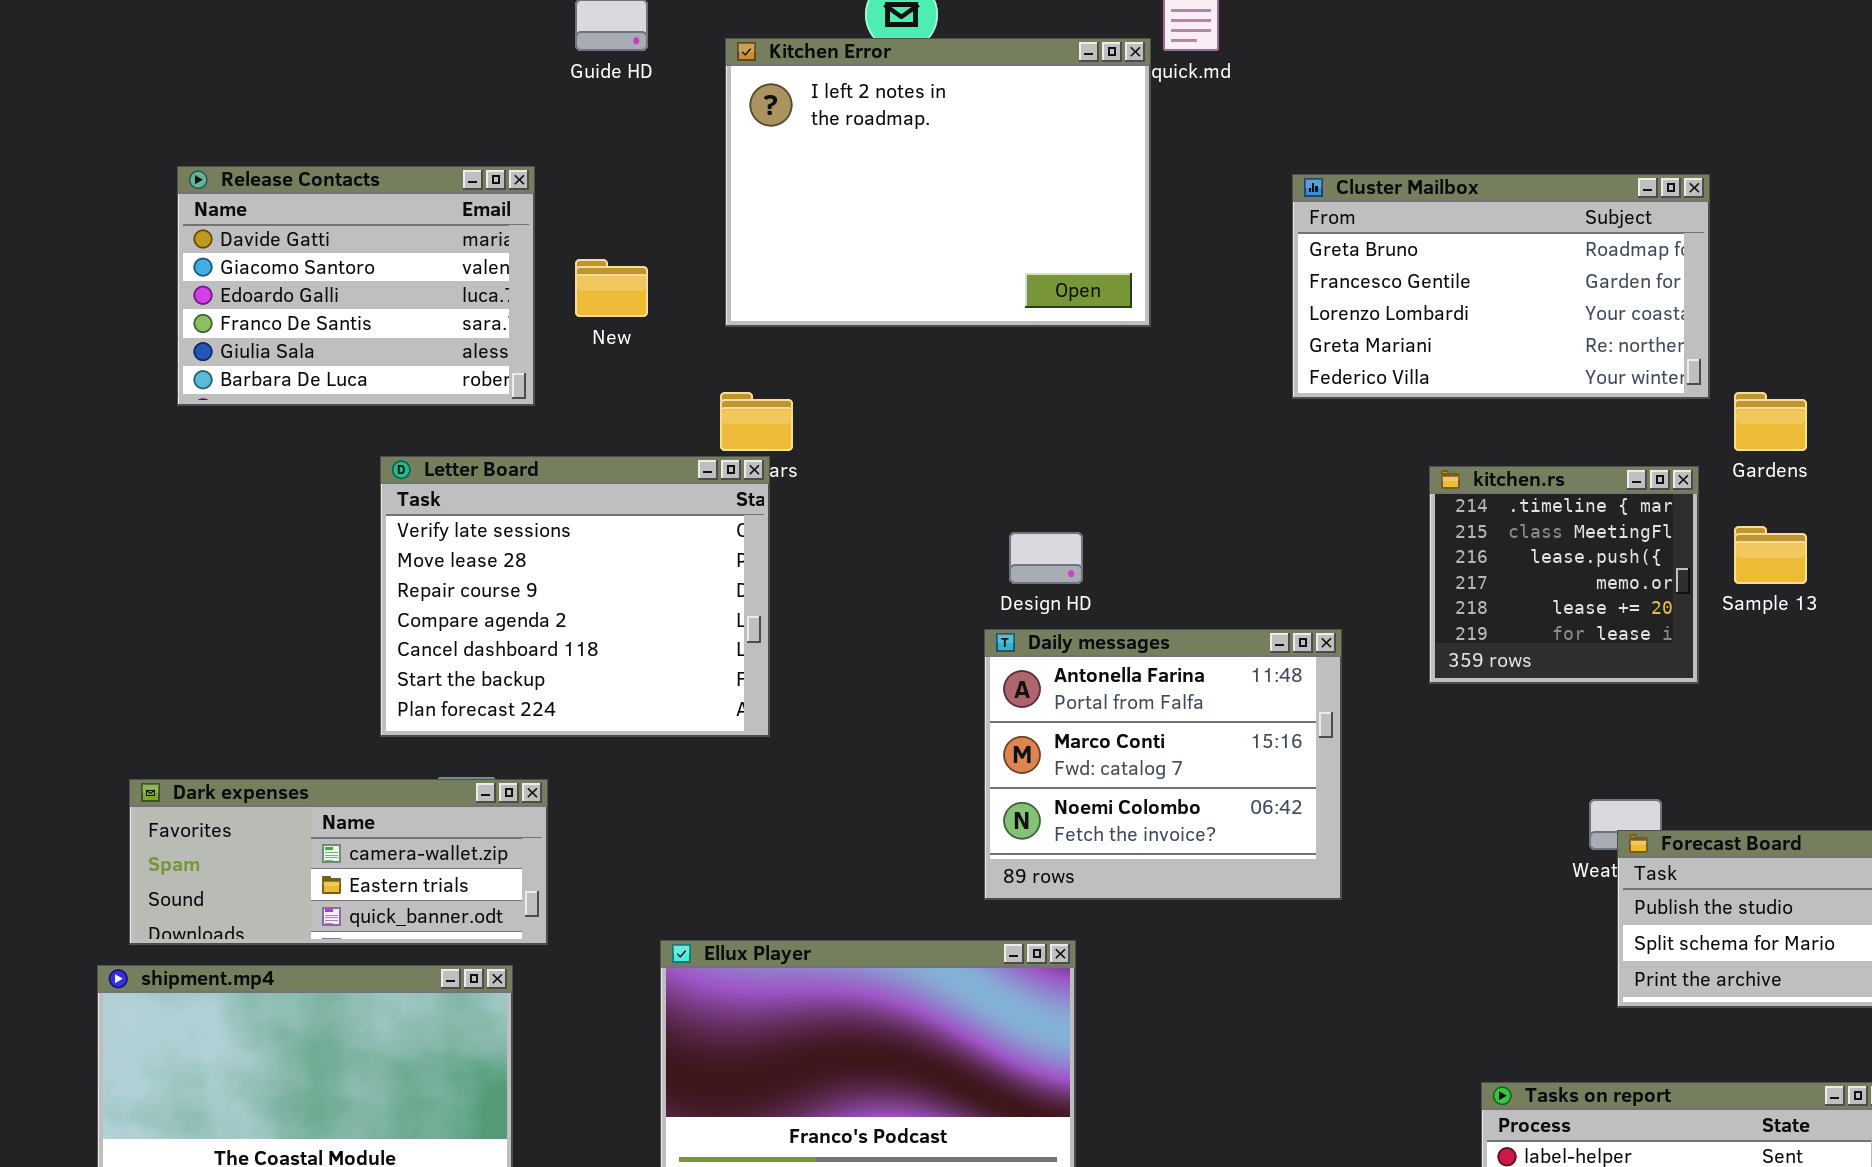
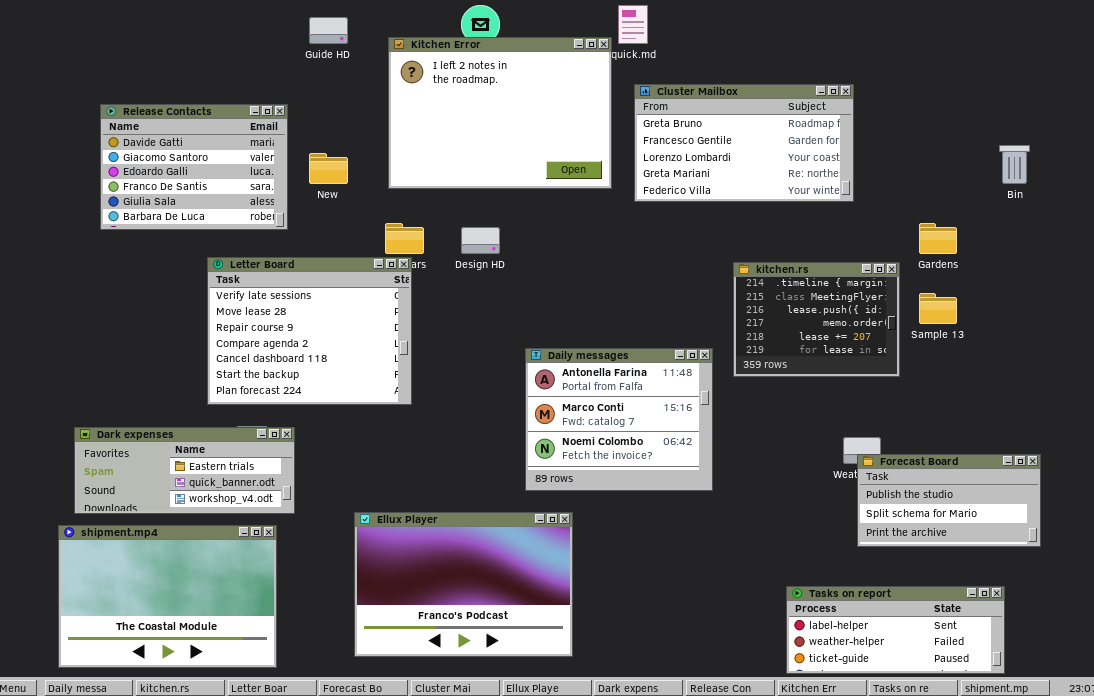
Cluster Mailbox: [1292,174,1710,399] -> [634,84,854,202], moved
kitchen.rs: [1429,466,1699,684] -> [733,262,900,377], resized
Design HD: [1009,532,1083,584] -> [461,227,500,254], moved
Dark expenses: [129,779,548,945] -> [74,427,295,514], scrolled down 1 row

